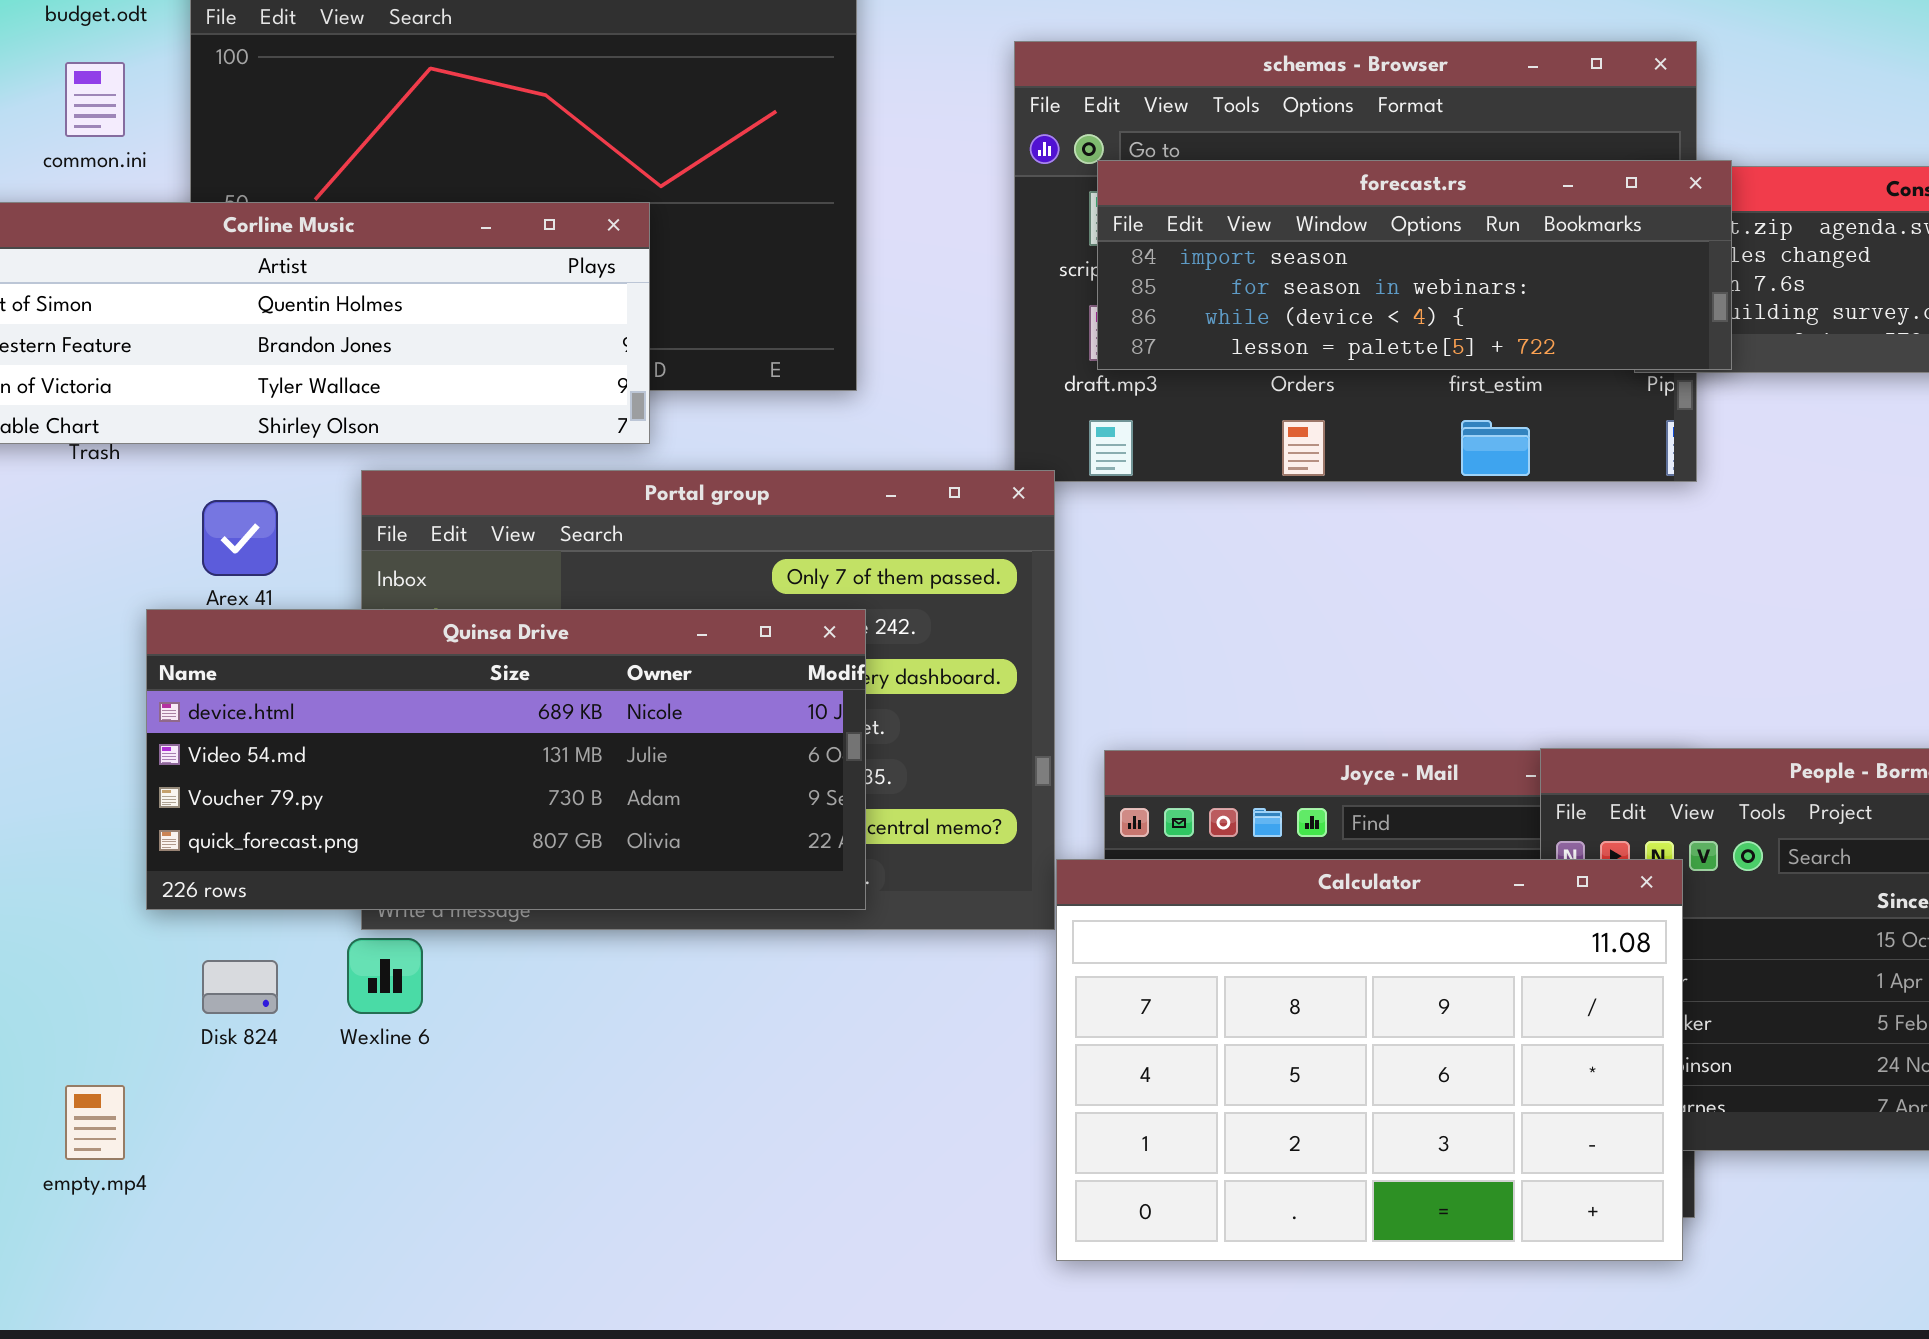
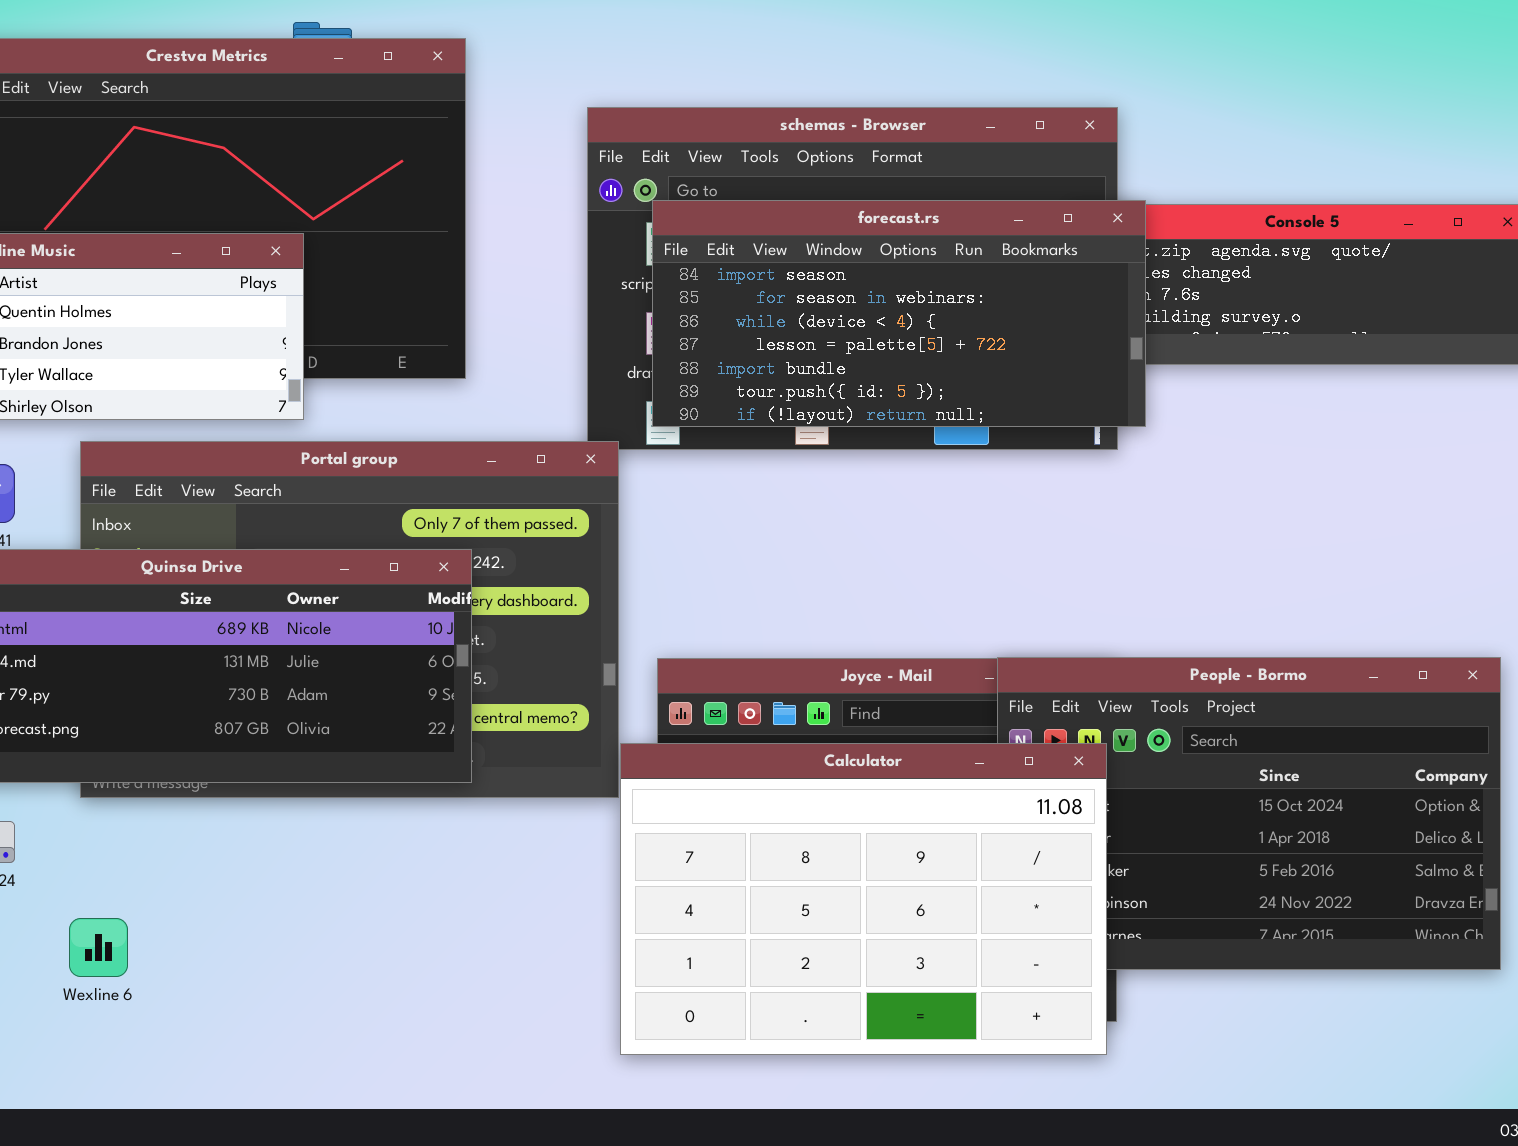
forecast.rs: [1097,160,1732,370] -> [652,200,1146,427], resized
Wexline 6: [347,938,423,1014] -> [69,918,128,977], moved

